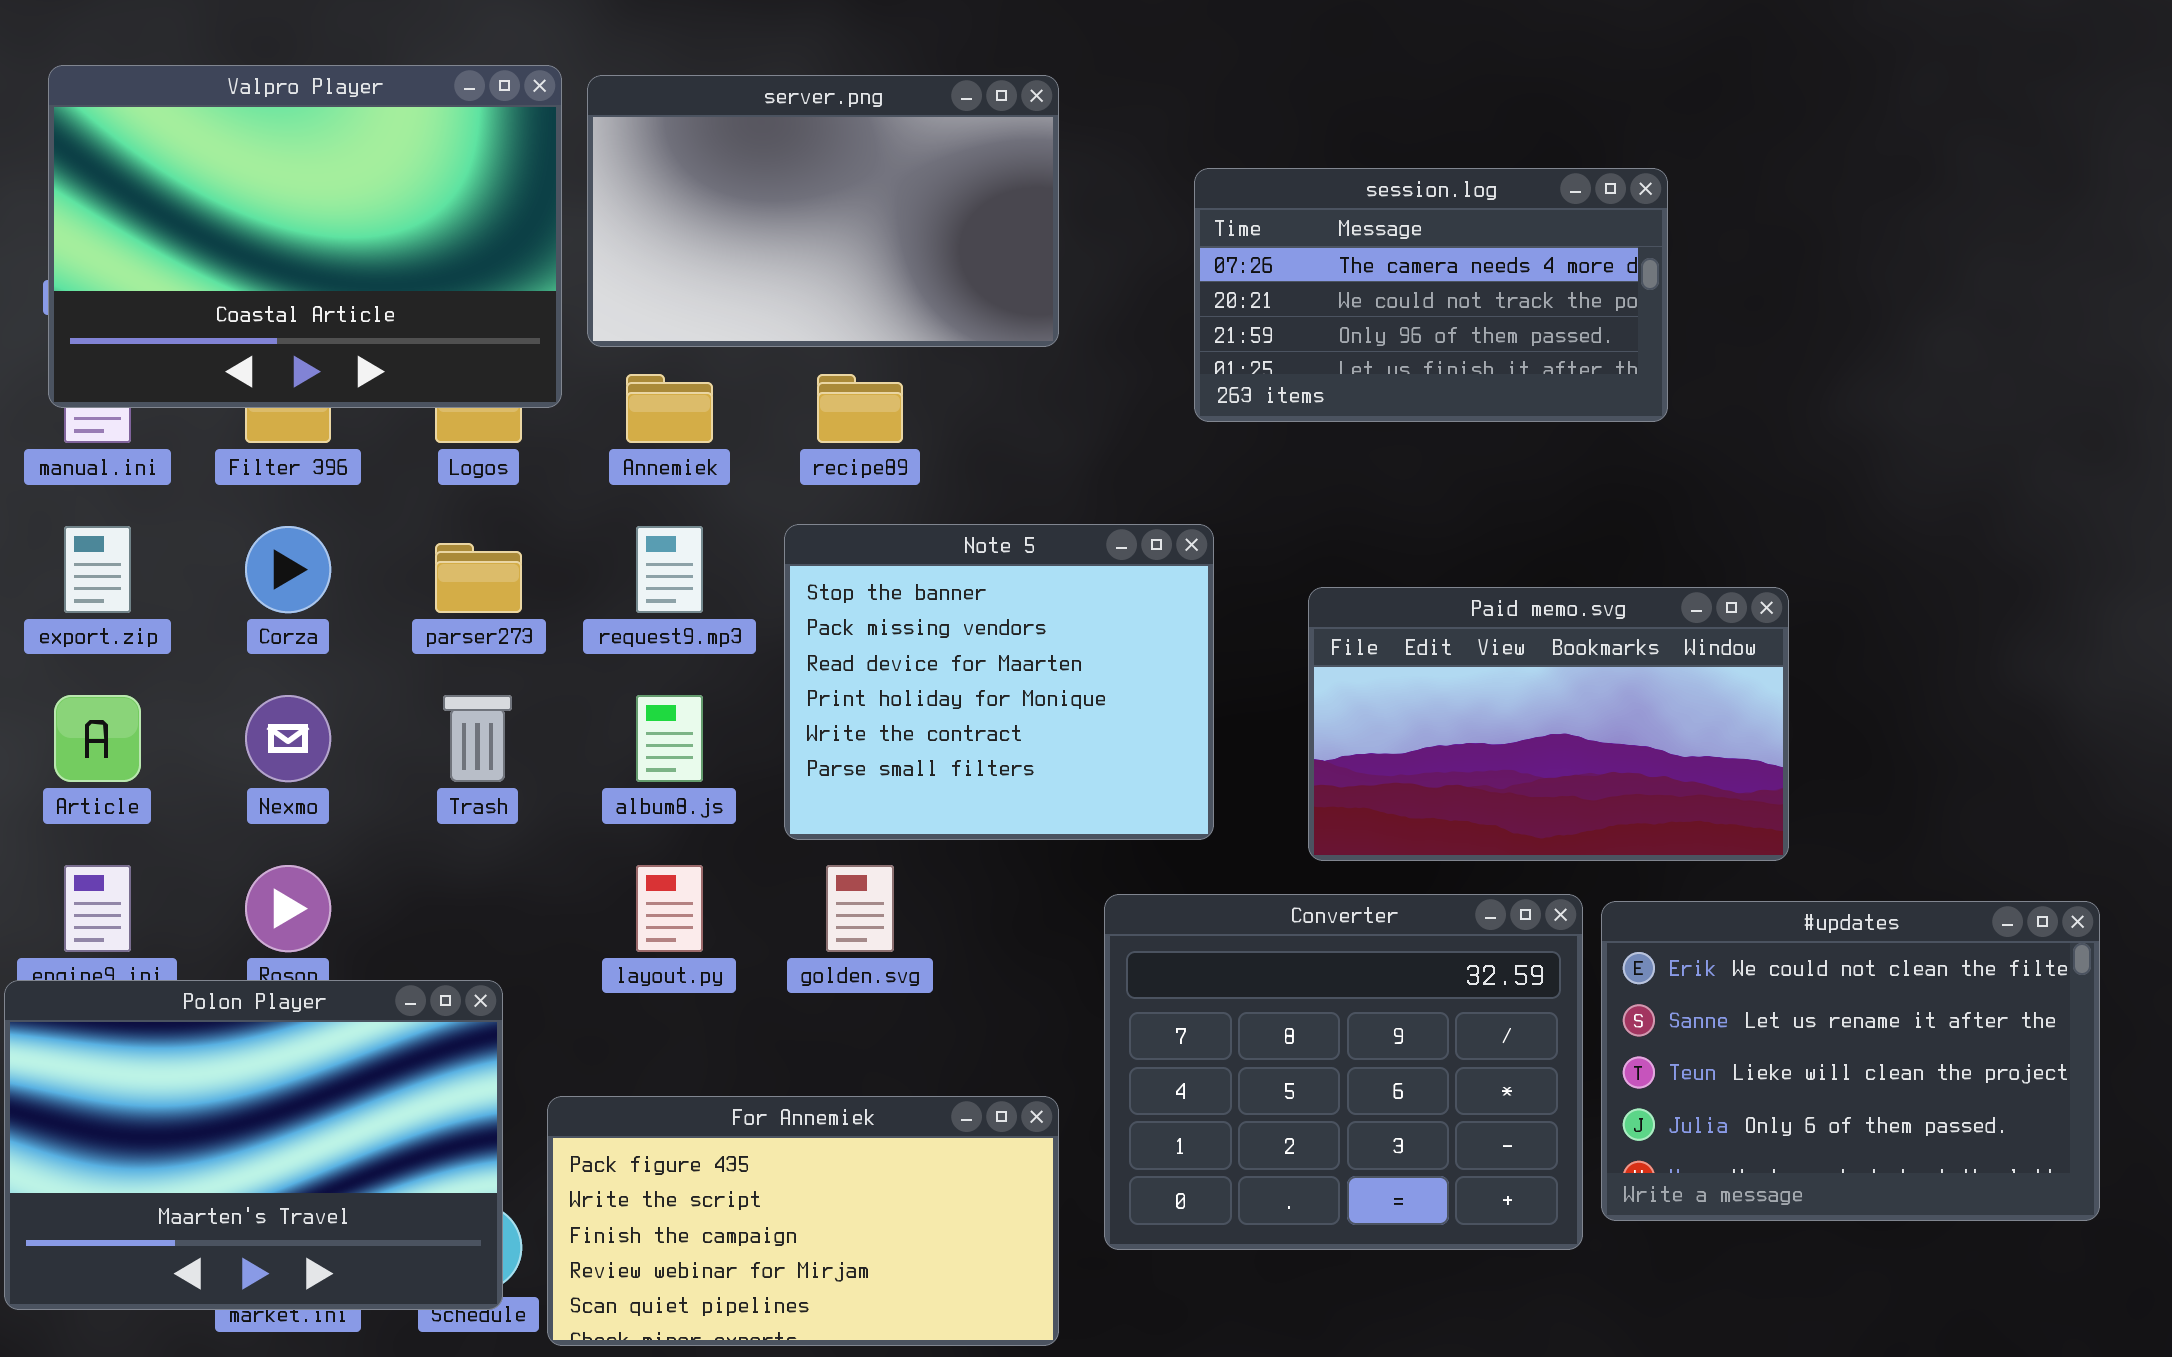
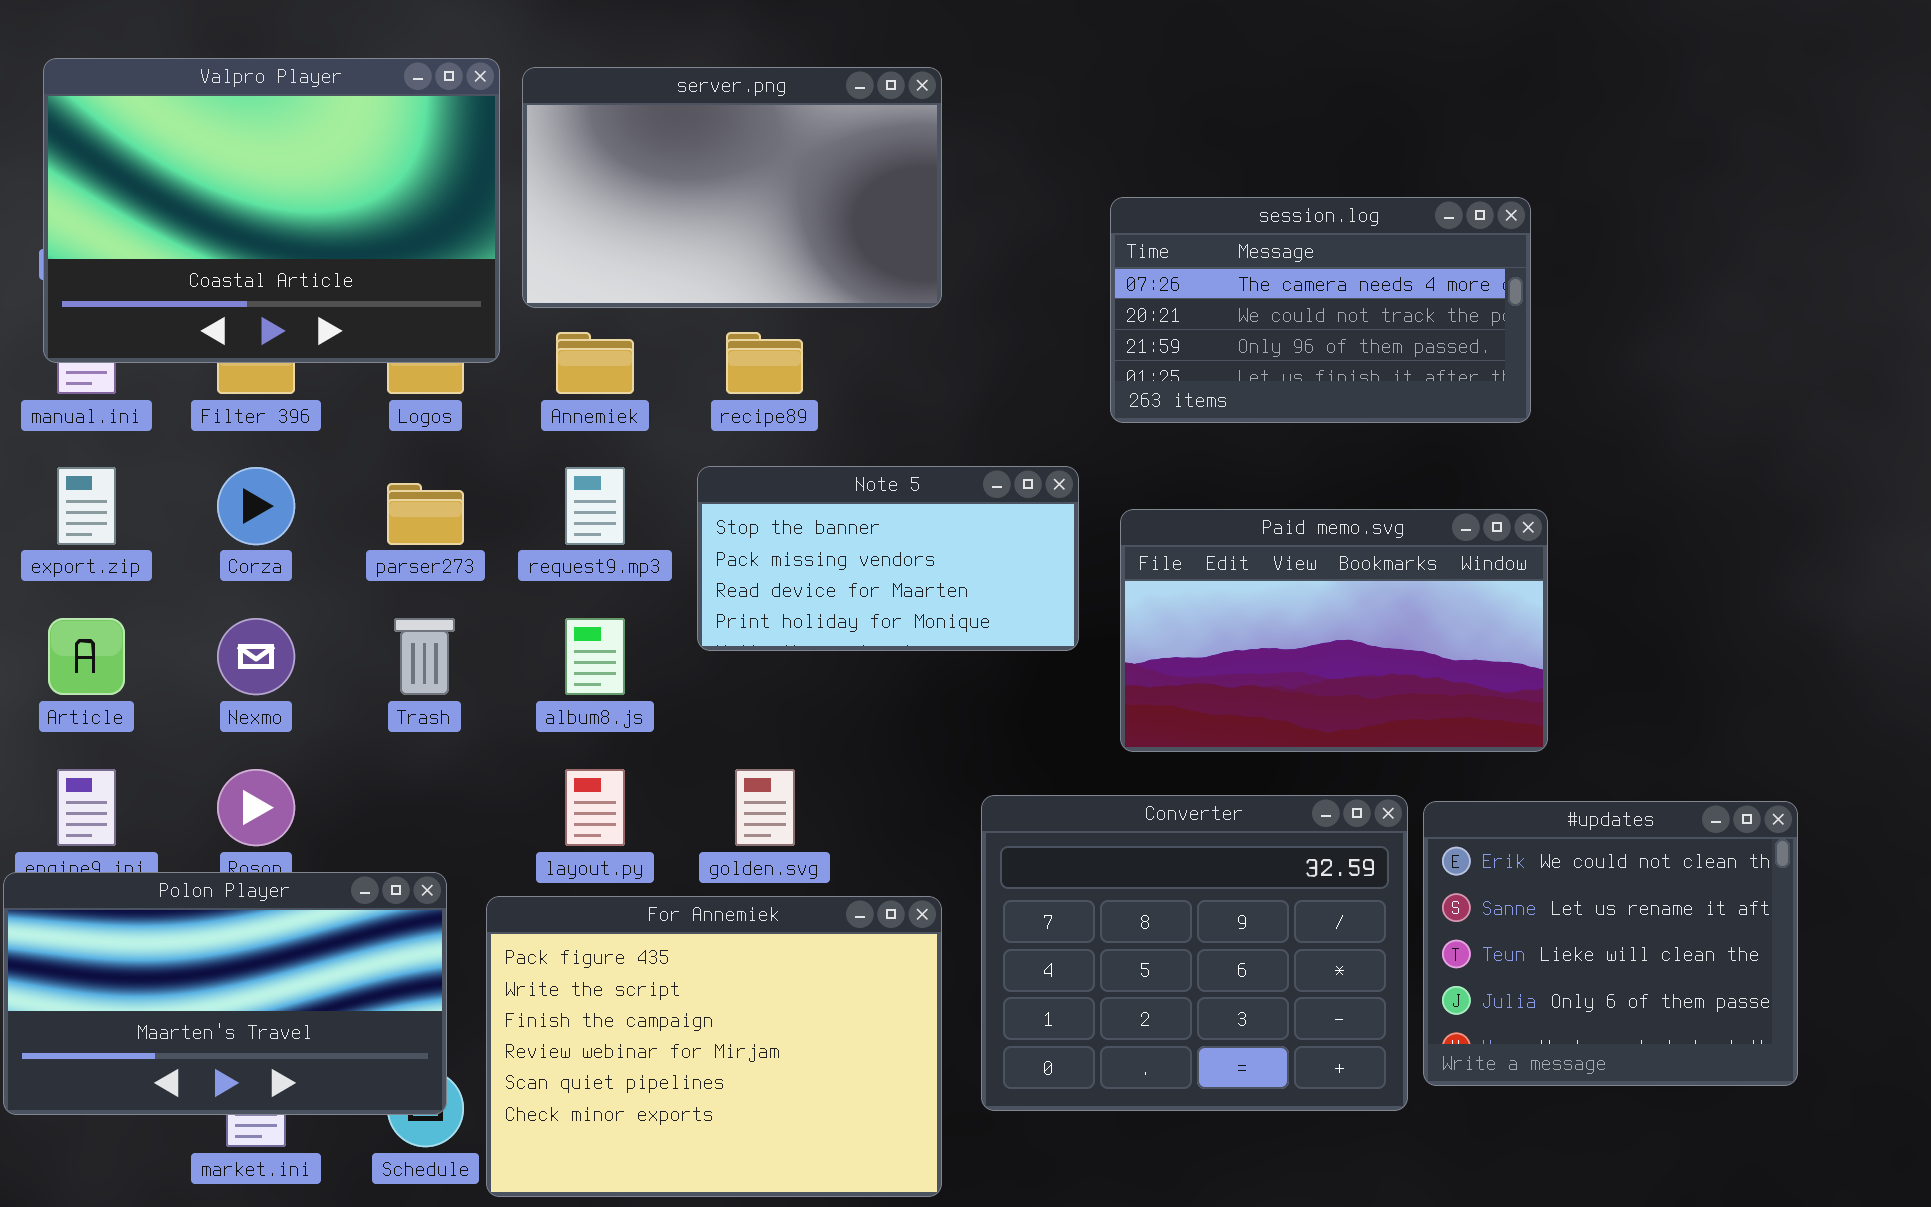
session.log: [1194,168,1668,422] -> [1110,197,1531,423], moved
Note 5: [784,524,1214,840] -> [697,466,1079,651], resized
Paid memo.svg: [1308,587,1789,861] -> [1120,509,1548,752], moved
#updates: [1601,901,2100,1221] -> [1423,801,1798,1086], resized
Polon Player: [4,980,503,1310] -> [3,872,447,1115], resized
For Annemiek: [547,1096,1059,1346] -> [486,896,942,1197], resized

